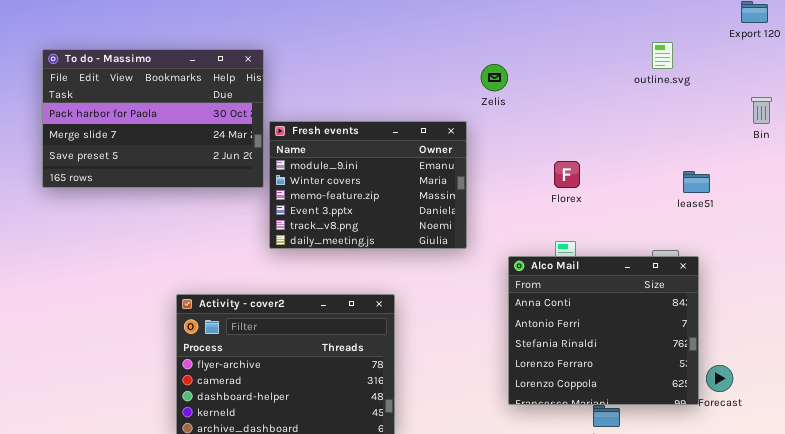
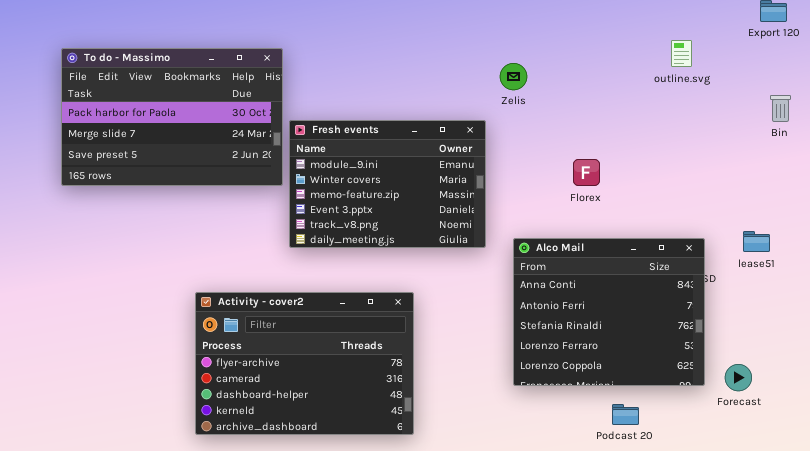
lease51: [683,171,710,193] -> [743,231,770,252], moved
Alco Mail: [508,256,699,405] -> [513,238,705,386], moved

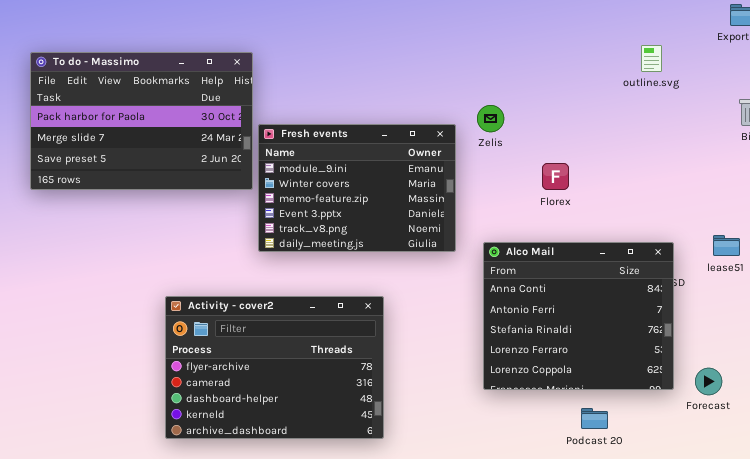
Zelis: [500,63,527,90] -> [477,105,504,132], moved

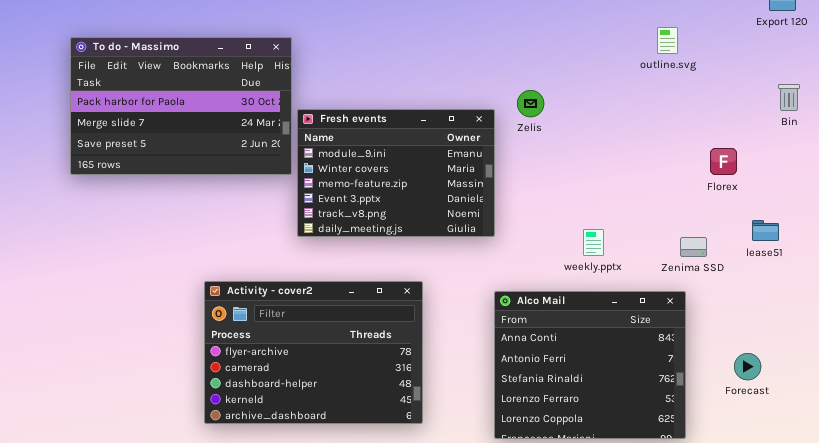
outline.svg: [641,45,662,72] -> [657,27,678,54], moved
Florex: [542,163,569,190] -> [710,148,737,175], moved
Alco Mail: [483,242,674,390] -> [494,291,686,439], moved

